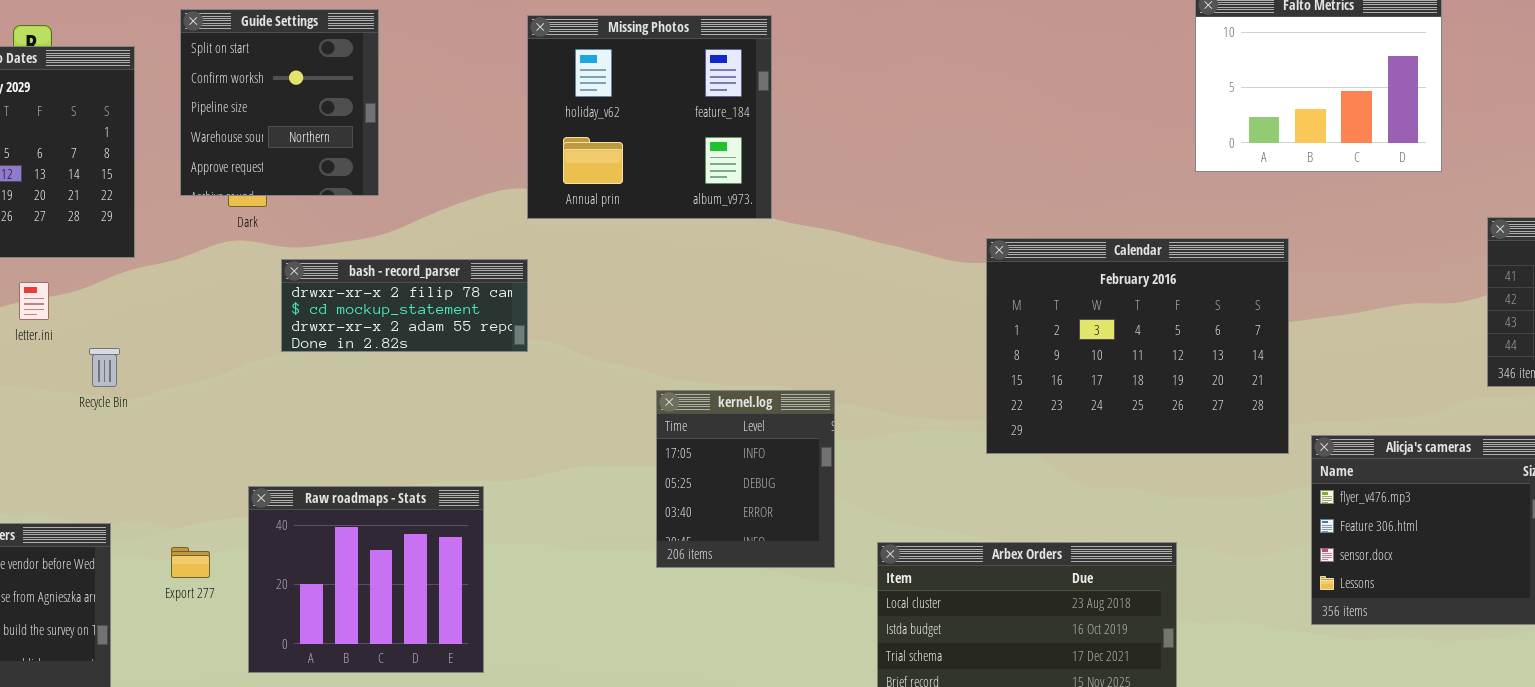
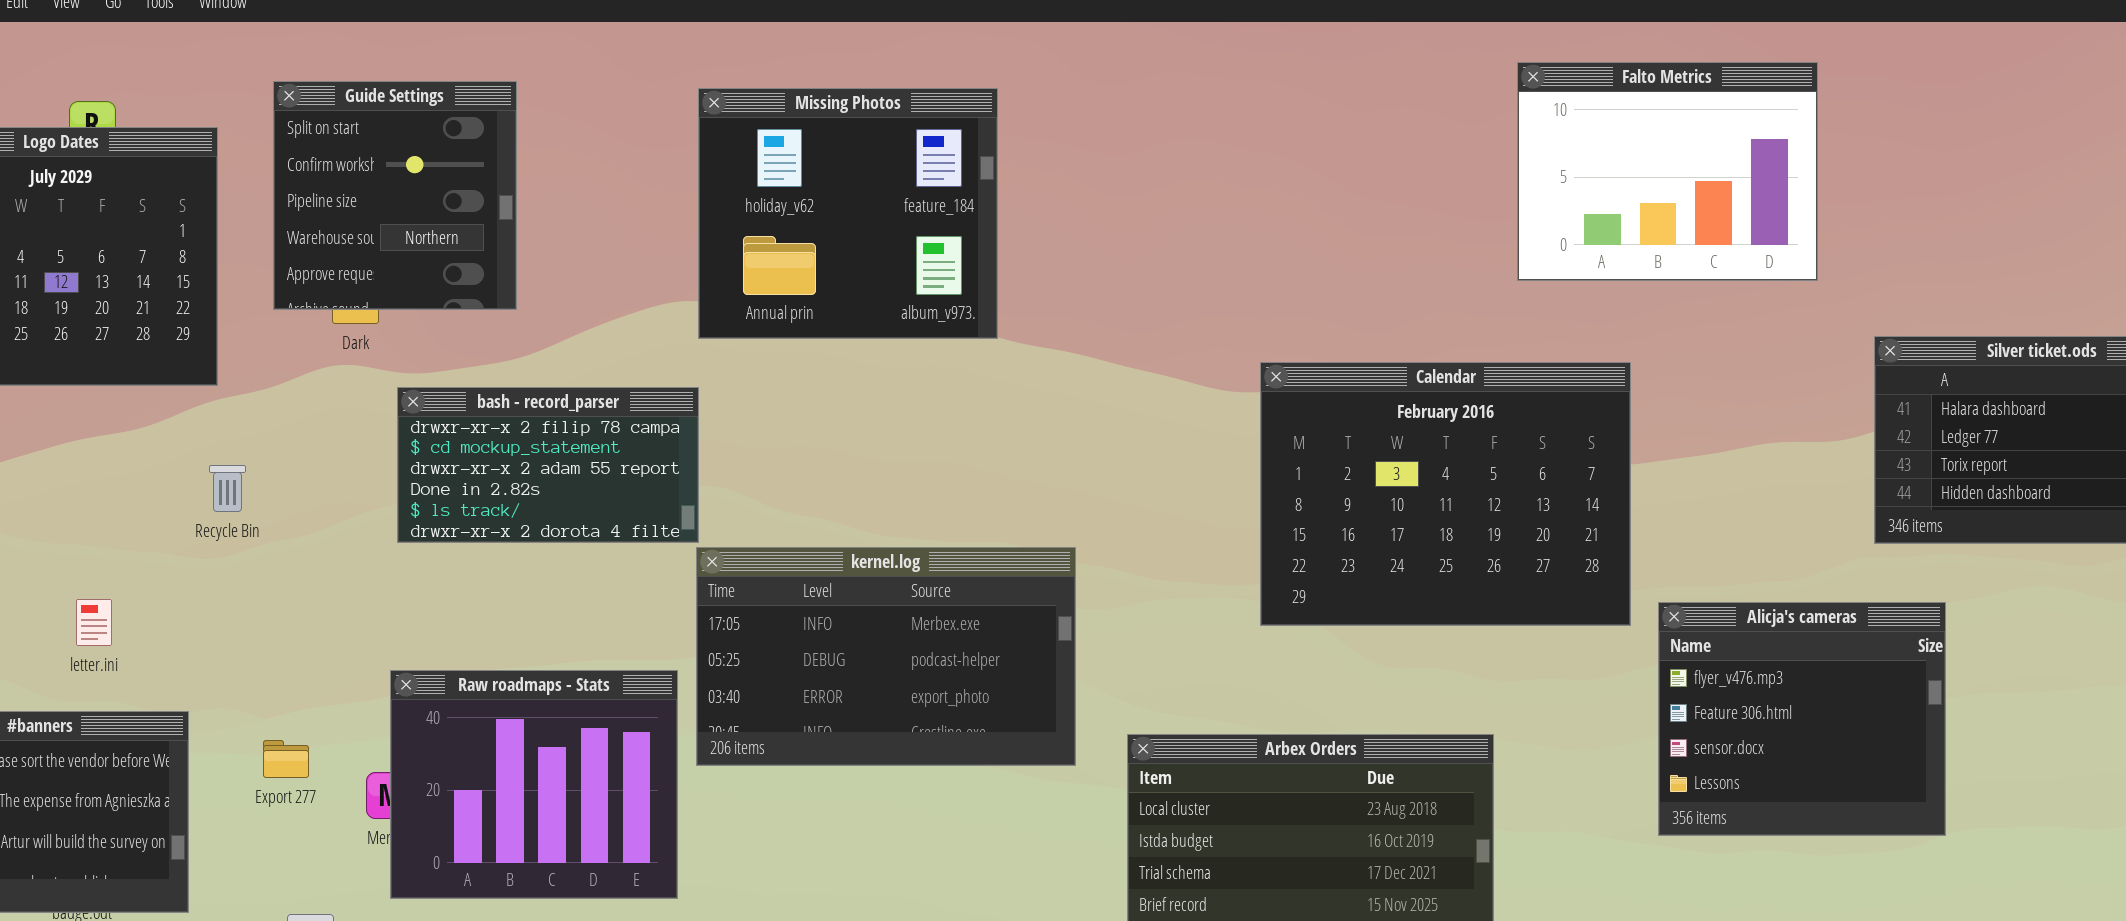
bash - record_parser: [281,259,528,352] -> [397,387,699,543], resized
letter.ini: [19,282,49,320] -> [76,599,112,646], moved
Recycle Bin: [89,348,120,387] -> [209,465,246,512], moved
kernel.log: [656,390,835,568] -> [696,547,1076,766], resized
Raw roadmaps - Stats: [248,486,484,673] -> [390,670,678,899], moved

